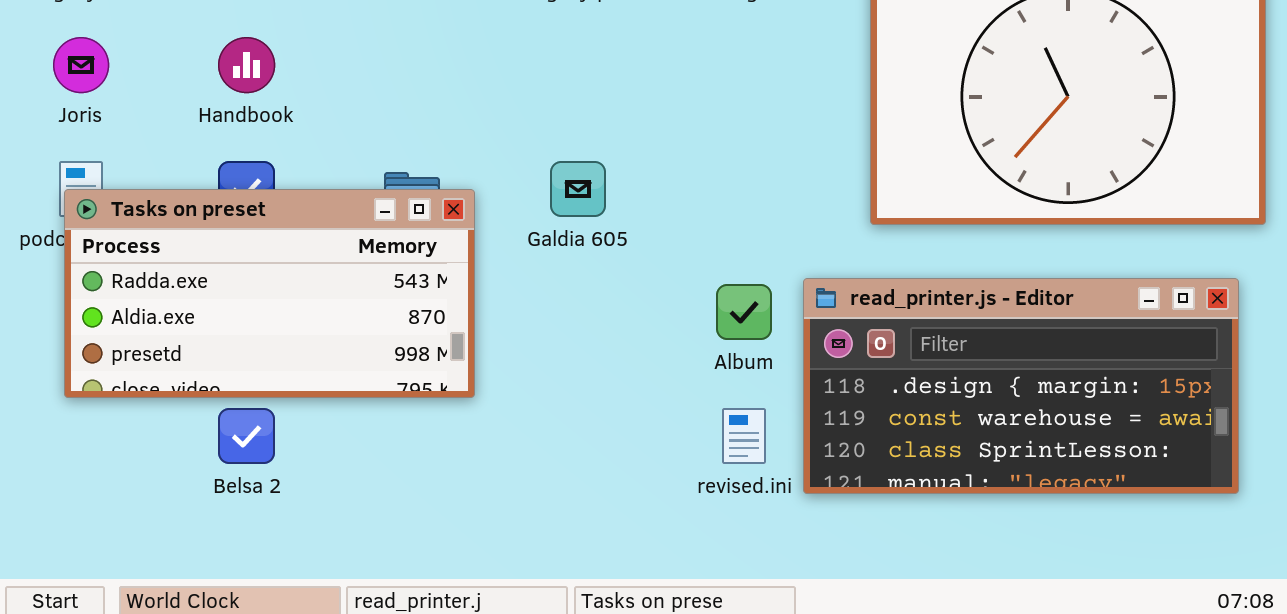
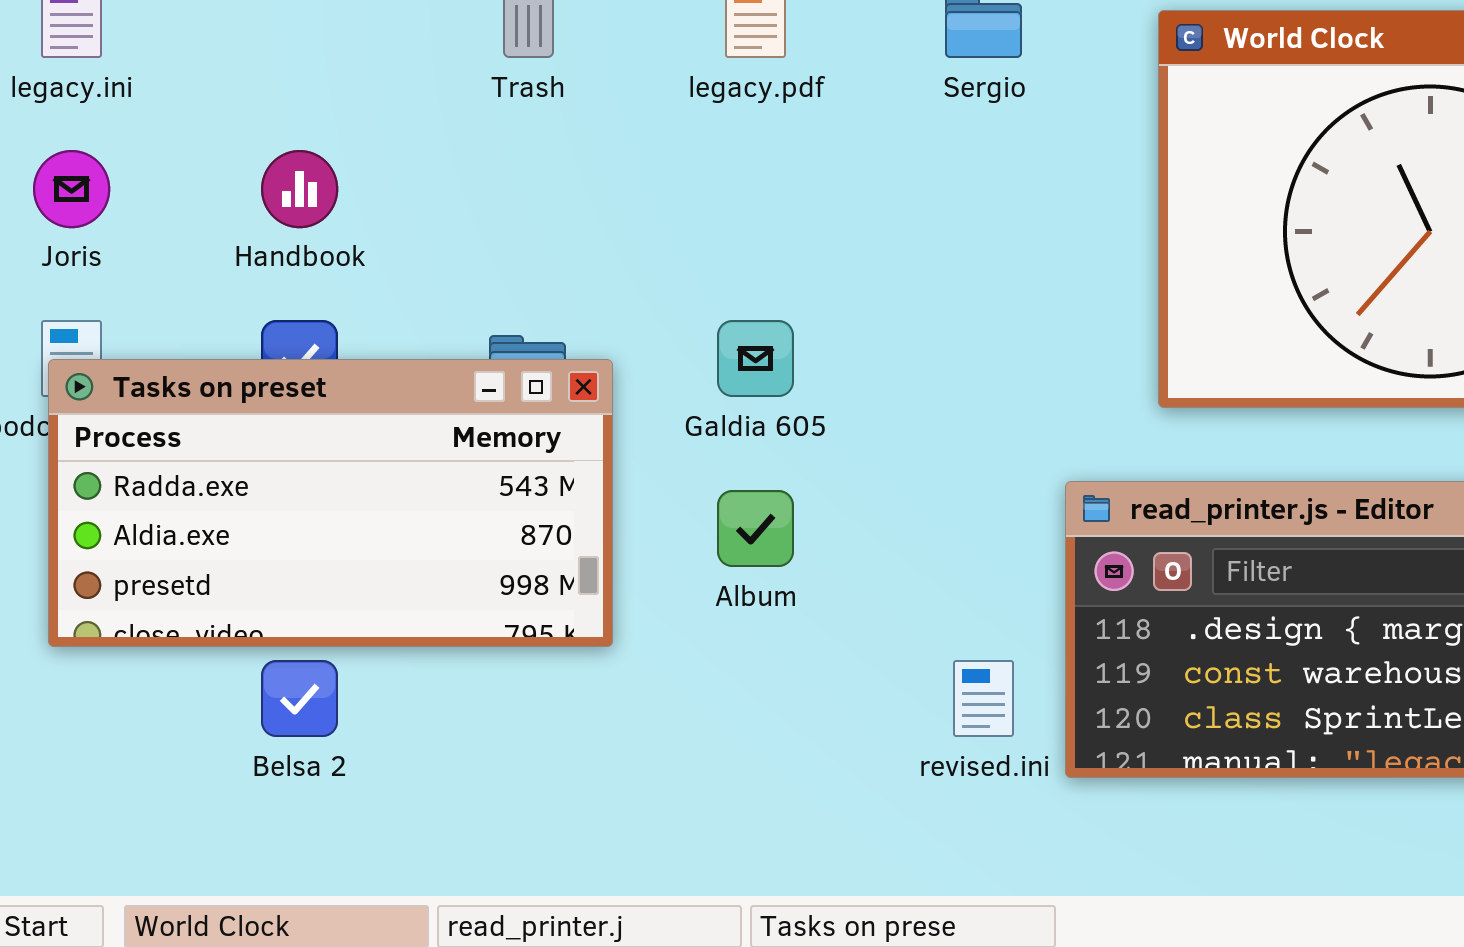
Album: [716,284,772,340] -> [717,490,794,567], moved

